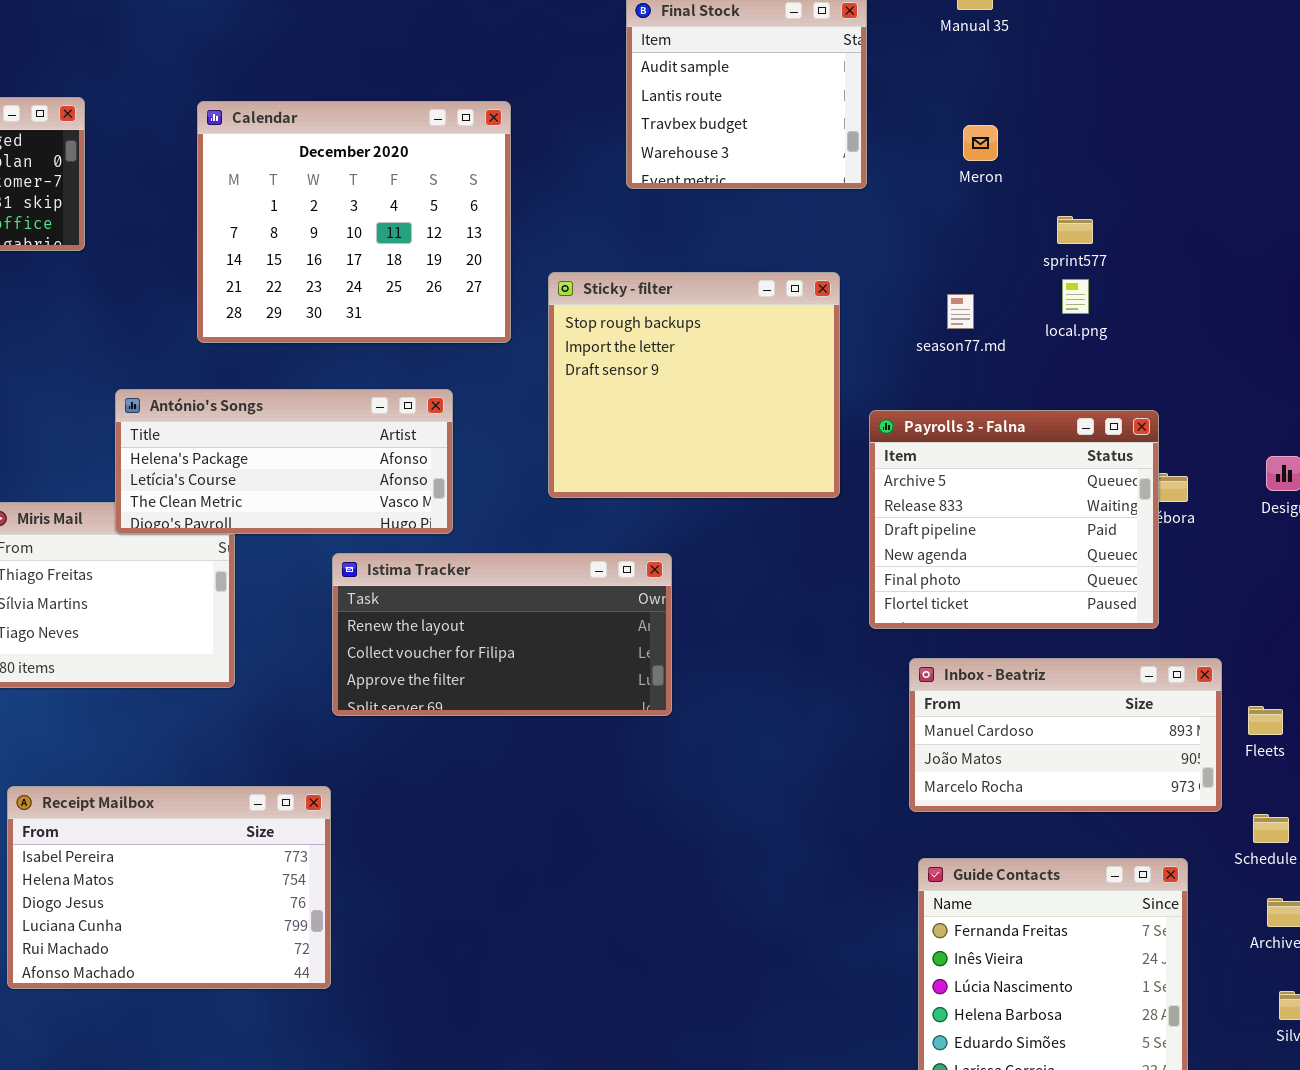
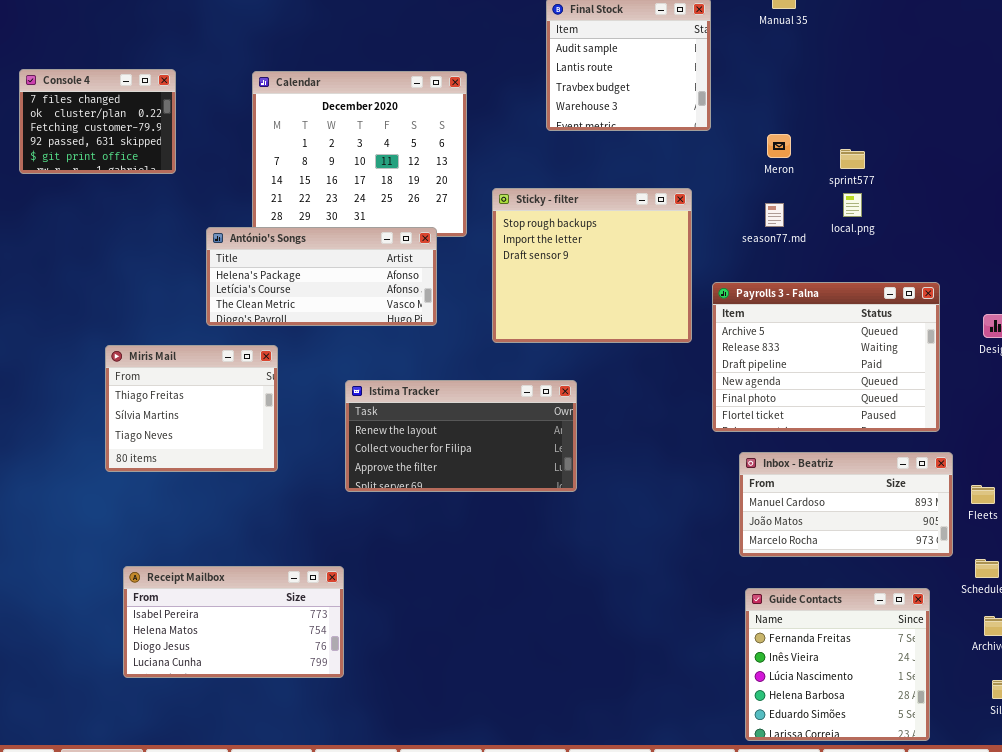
Meron: [963,125,998,161] -> [767,134,791,158], moved
António's Songs: [115,389,453,534] -> [206,227,437,326], moved
Payrolls 3 - Falna: [869,410,1159,629] -> [712,282,940,432], resized
Receipt Mailbox: [7,786,331,989] -> [123,566,344,678], resized

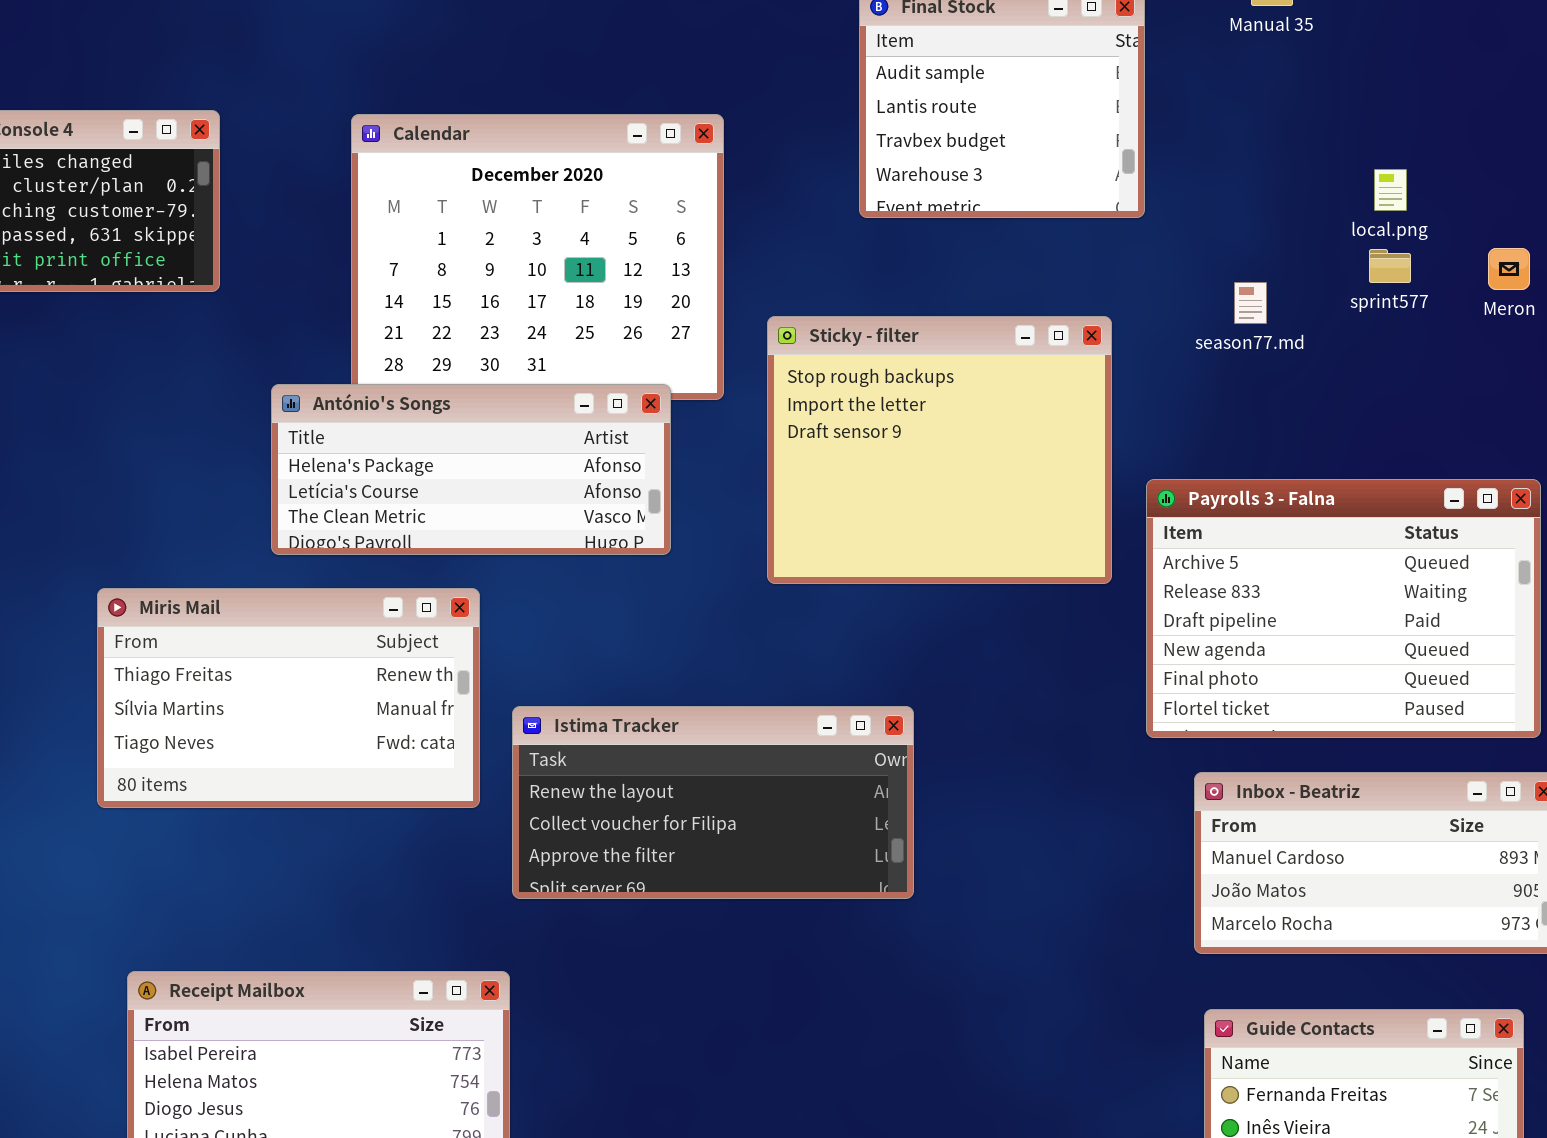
Meron: [767,134,791,158] -> [1488,248,1530,290], moved
local.png: [843,193,862,217] -> [1374,169,1407,211], moved
season77.md: [765,203,784,227] -> [1234,282,1267,324], moved
Miris Mail: [105,345,278,472] -> [97,588,480,808], resized
Istima Tracker: [345,380,577,492] -> [512,706,914,899], moved

